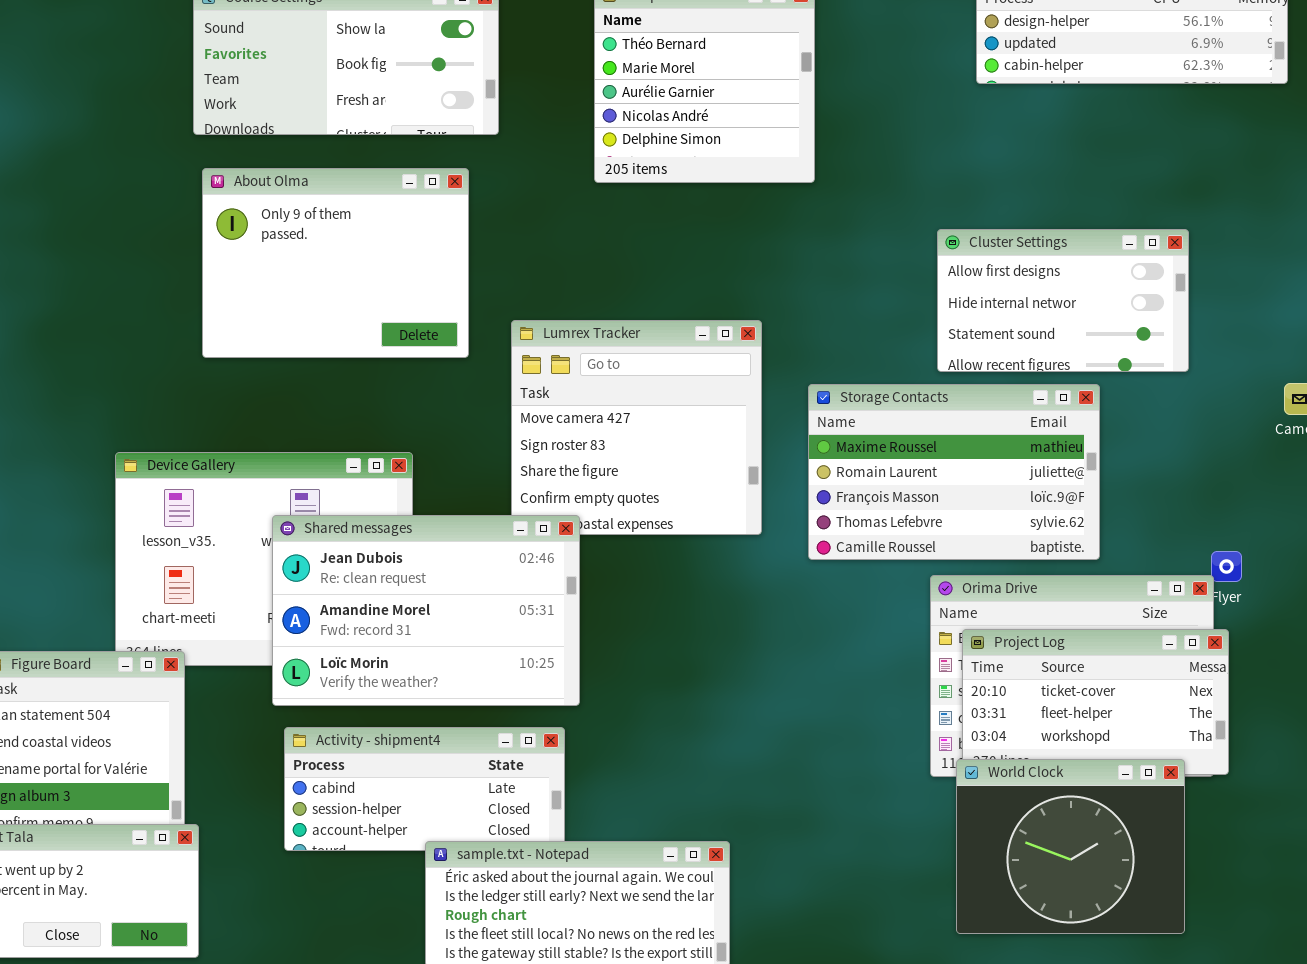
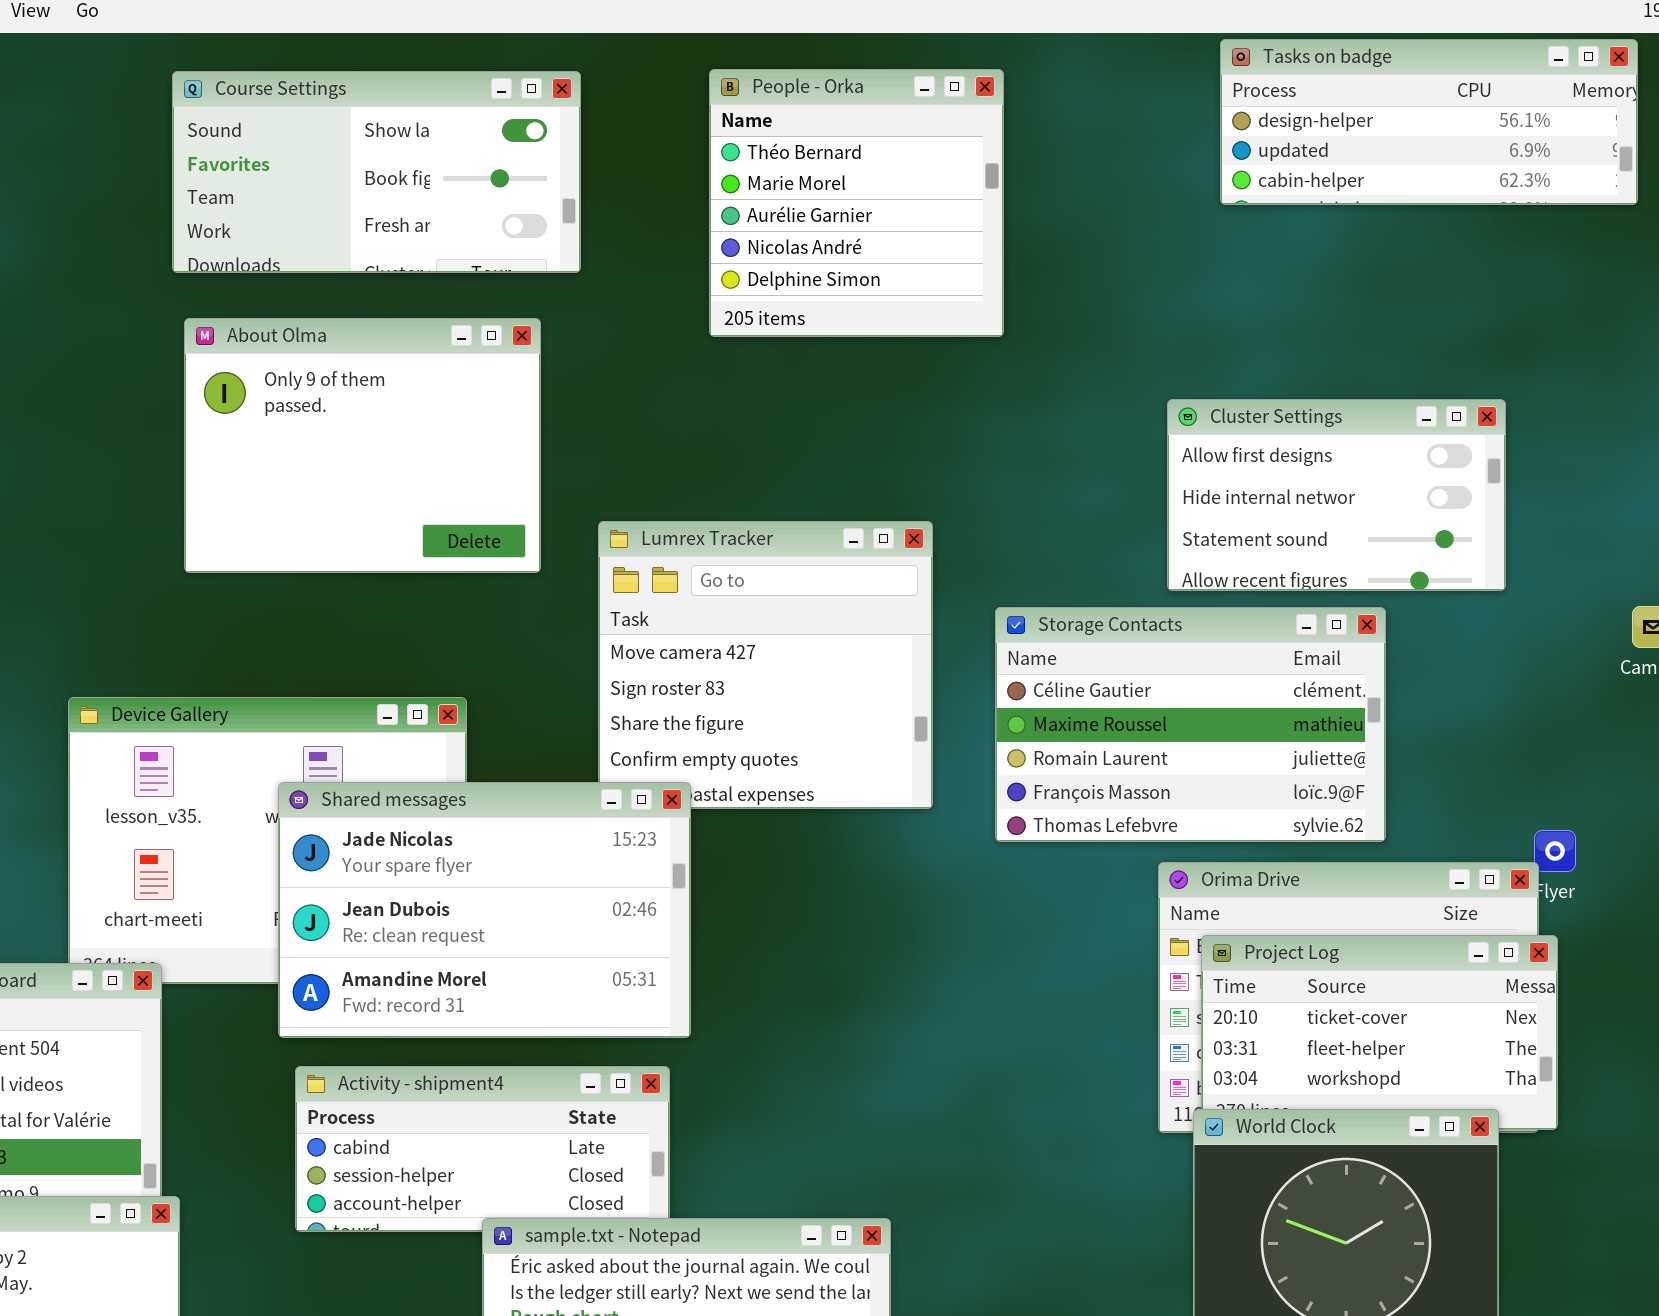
Storage Contacts: [808,384,1100,560] -> [995,607,1386,842], scrolled up 1 row
Shared messages: [272,515,580,706] -> [278,782,691,1038], scrolled up 1 row

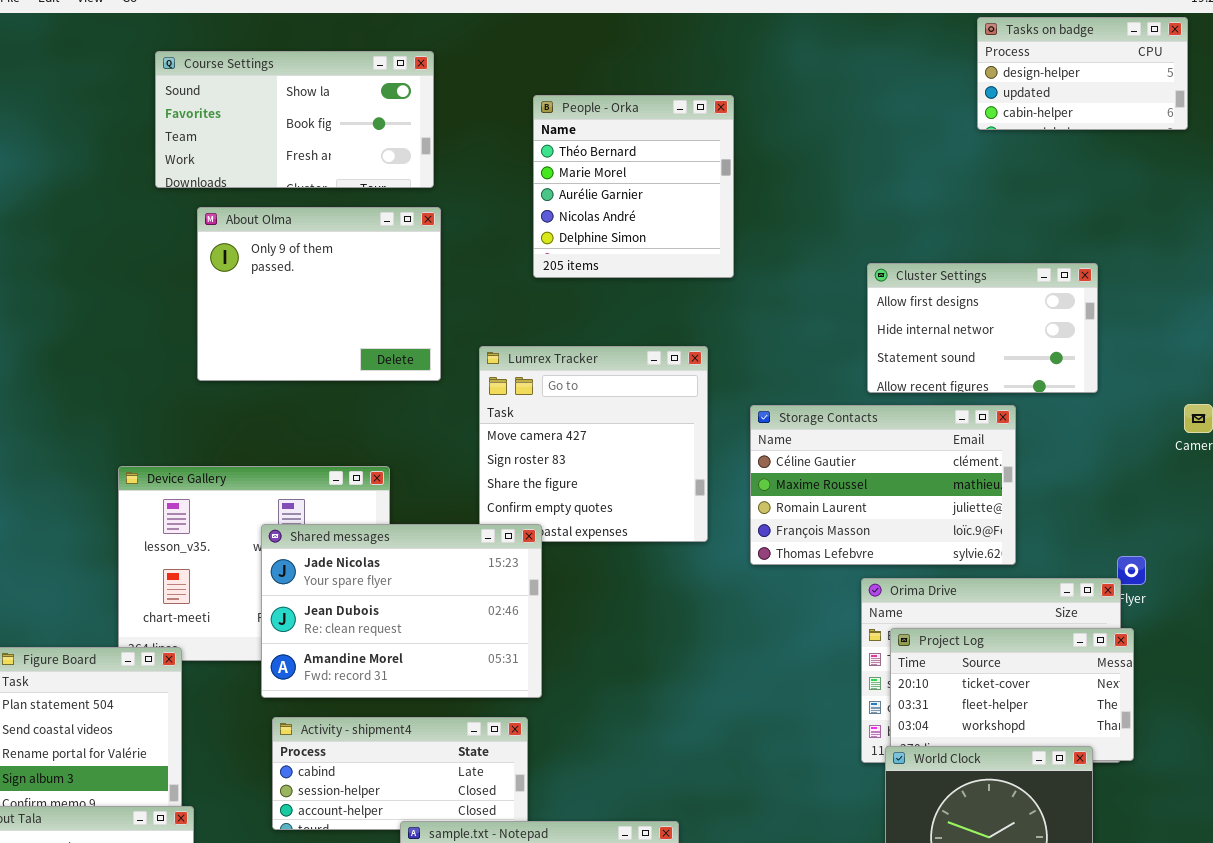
Tasks on badge: [1220,39,1638,205] -> [977,17,1188,130], resized
People - Orka: [709,69,1004,337] -> [533,95,734,278], moved
Course Settings: [172,71,581,273] -> [155,51,434,188], moved

